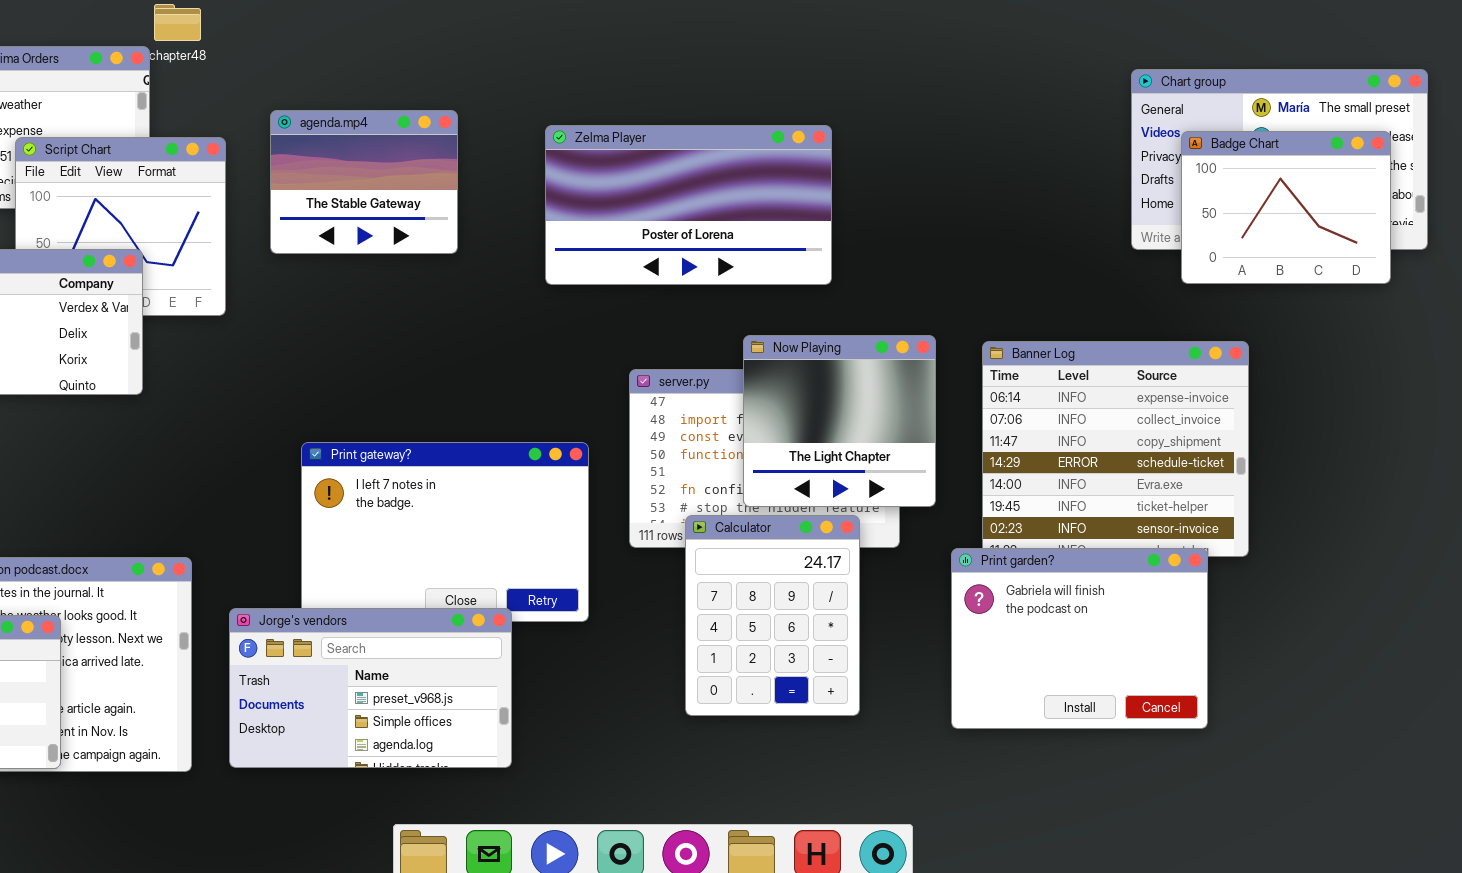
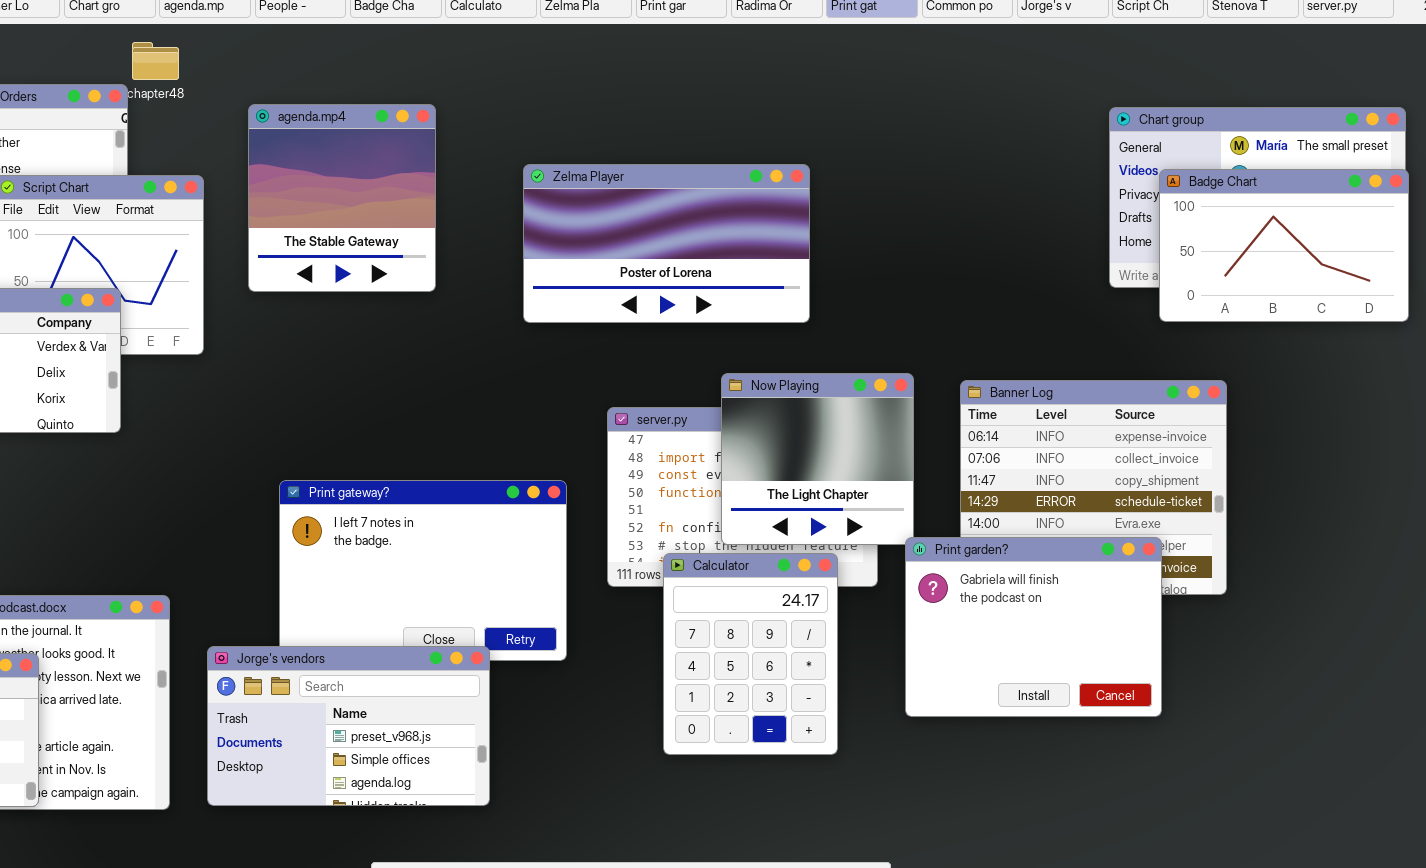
agenda.mp4: [270,110,458,254] -> [248,104,436,292], resized
Badge Chart: [1181,131,1391,284] -> [1159,169,1409,322], resized
Print garden?: [951,548,1208,729] -> [905,537,1162,717], moved

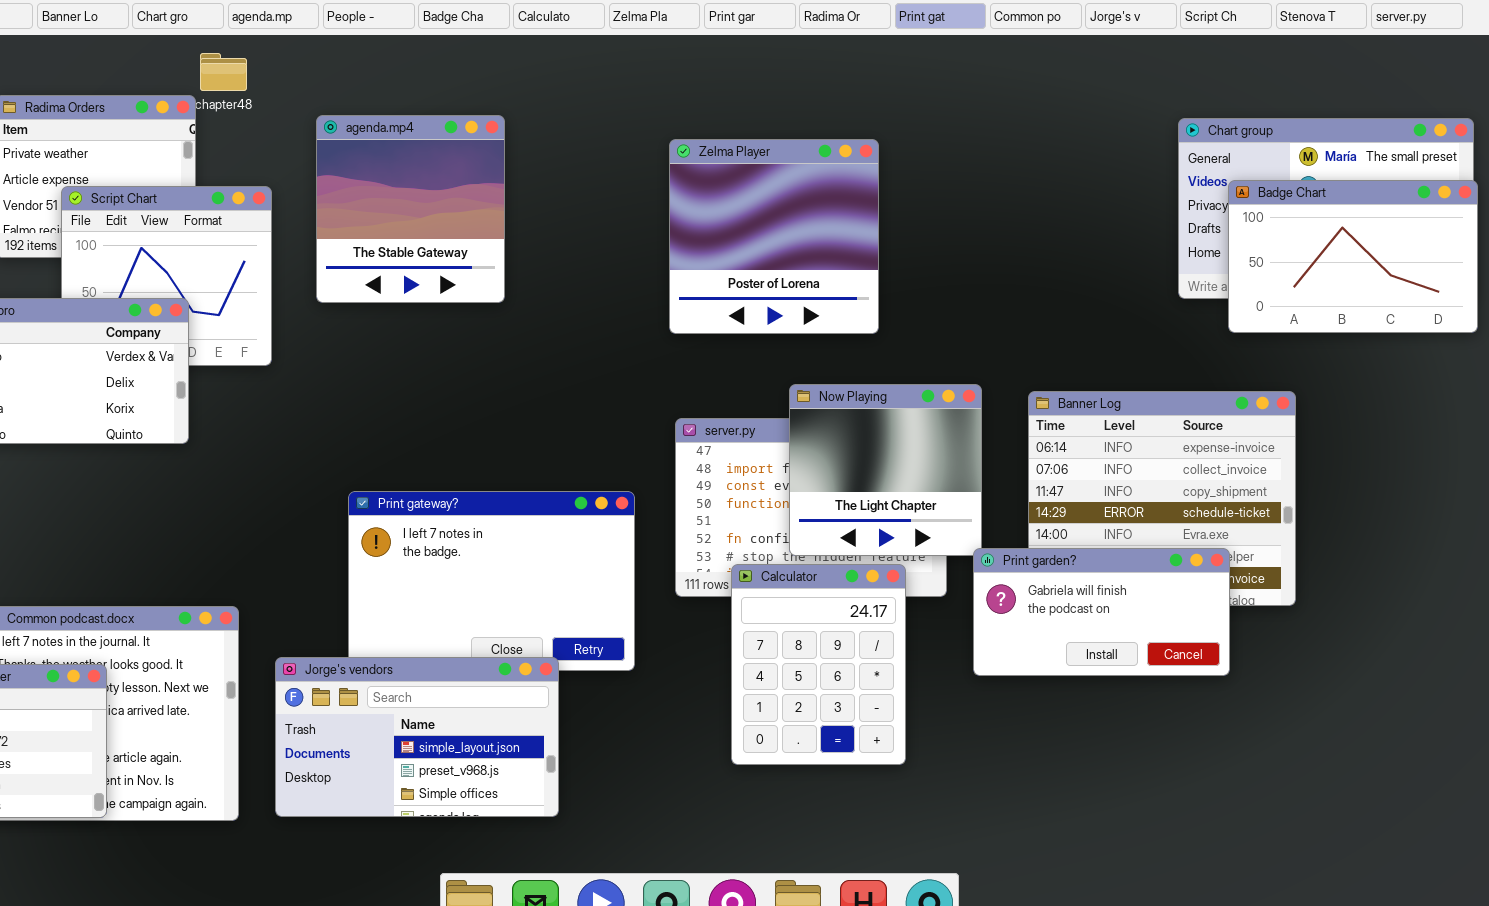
Zelma Player: [523,164,810,323] -> [669,139,879,334], resized
Print garden?: [905,537,1162,717] -> [973,548,1230,676], resized
Jorge's vendors: [207,646,490,806] -> [275,657,559,817], scrolled up 1 row

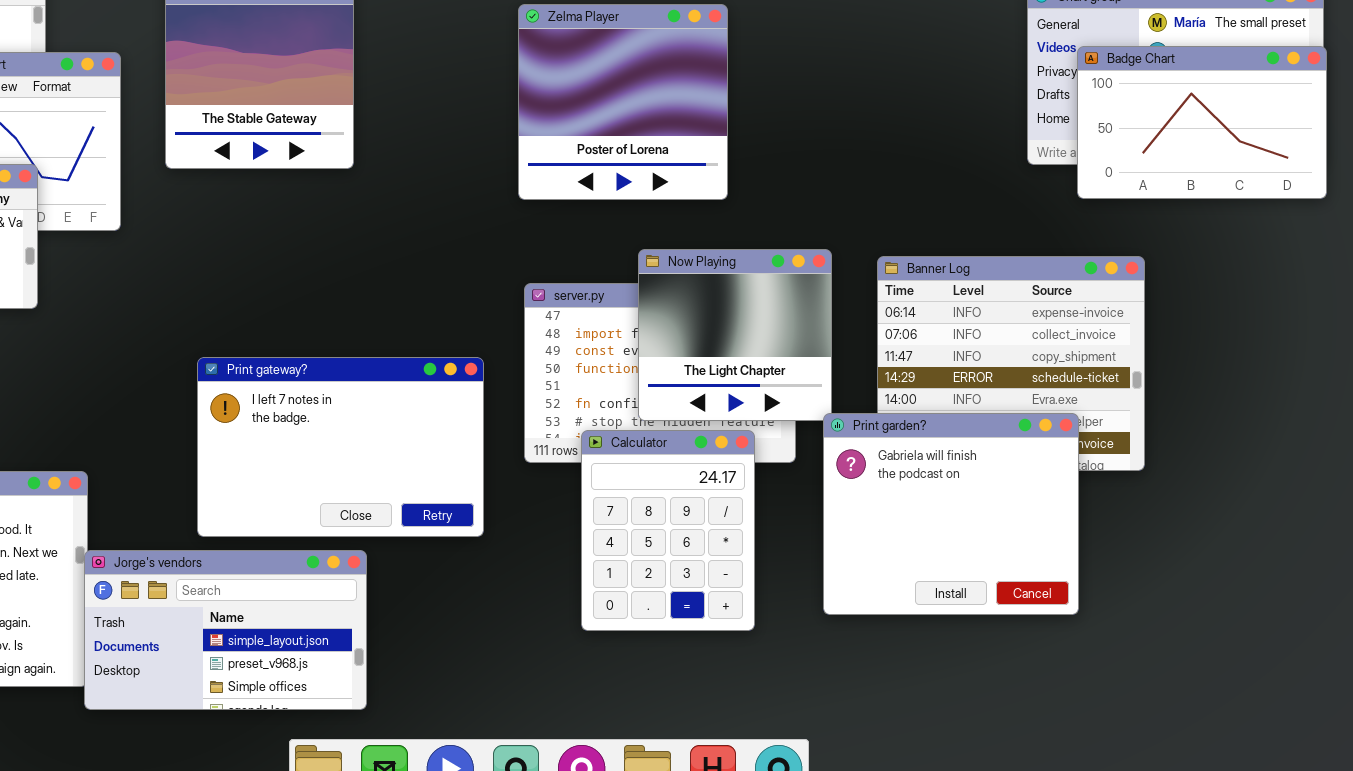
Print garden?: [973,548,1230,676] -> [823,413,1079,615], resized
Jorge's vendors: [275,657,559,817] -> [84,550,367,710], moved

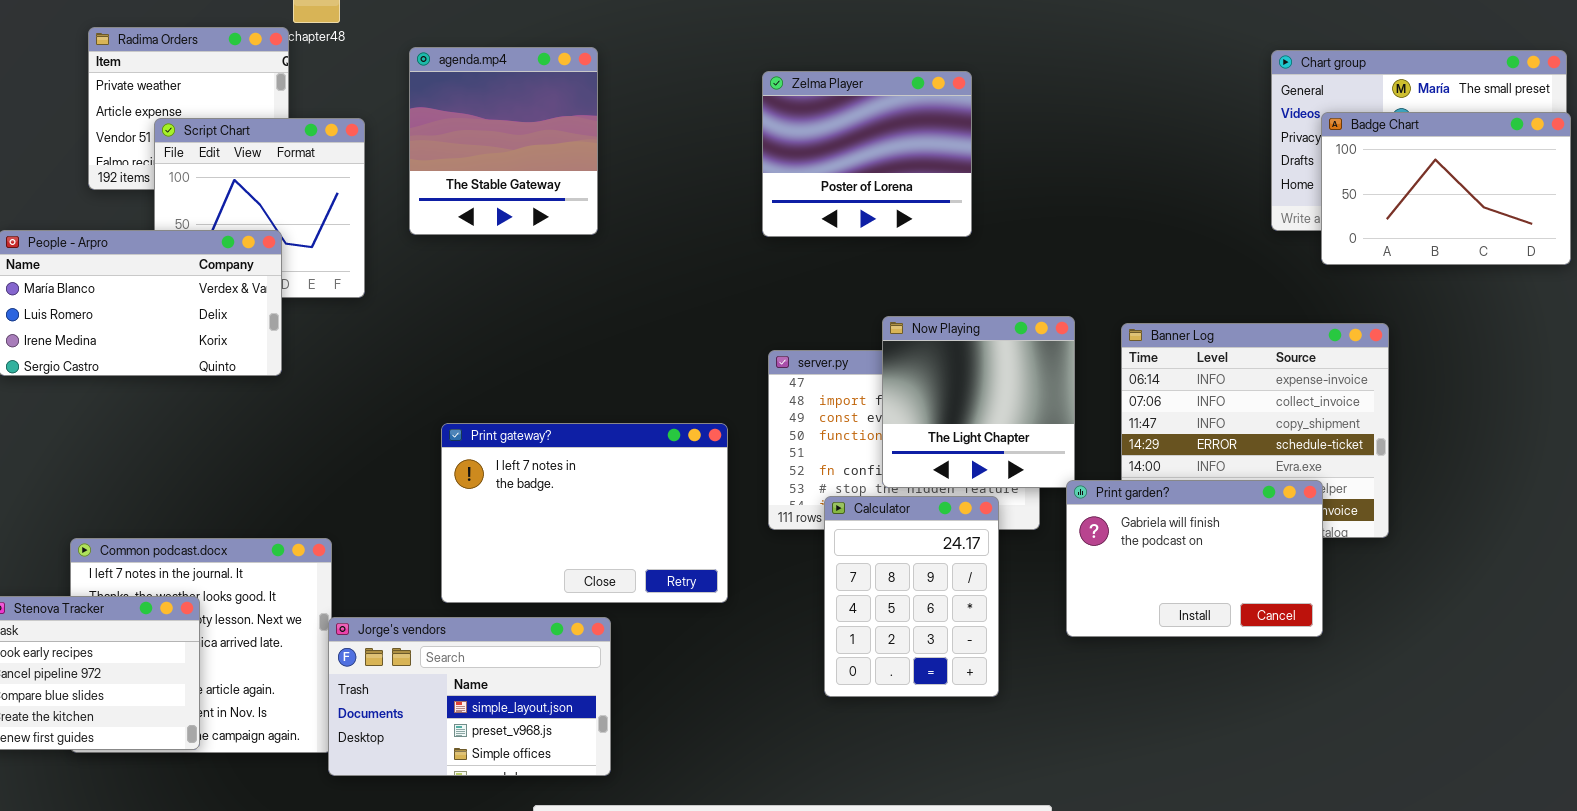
Zelma Player: [518,4,728,200] -> [762,71,972,237], resized
Print garden?: [823,413,1079,615] -> [1066,480,1323,637], resized

